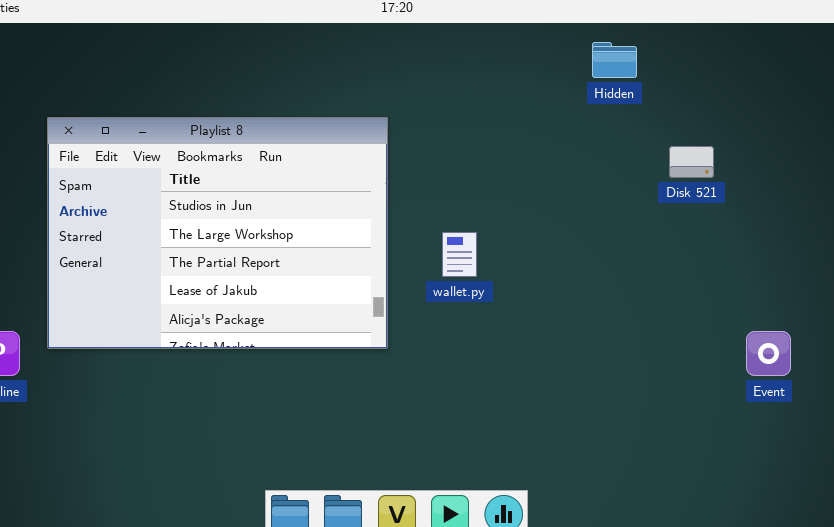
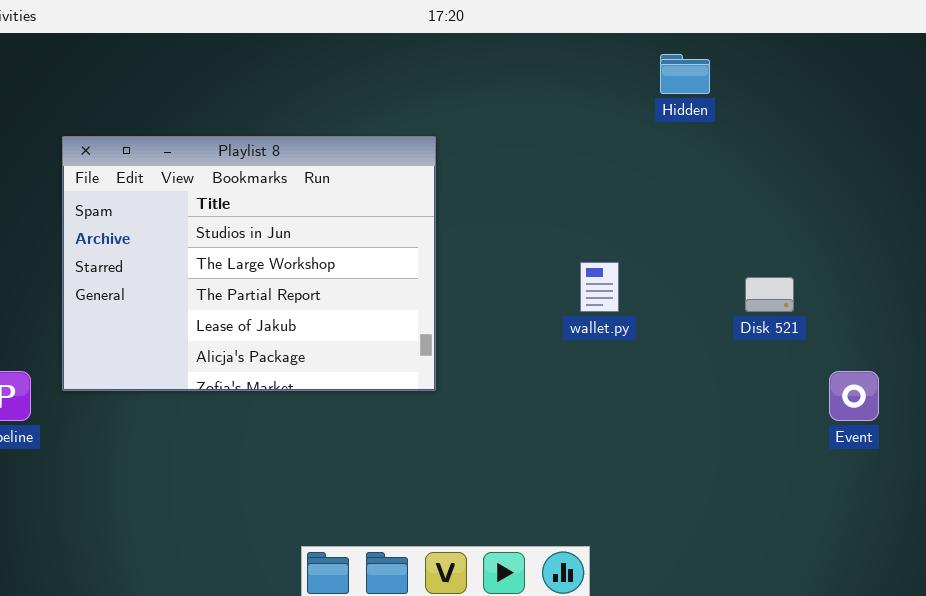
Disk 521: [669,146,714,178] -> [745,277,794,312], moved
wallet.py: [442,232,477,277] -> [580,262,619,312], moved

